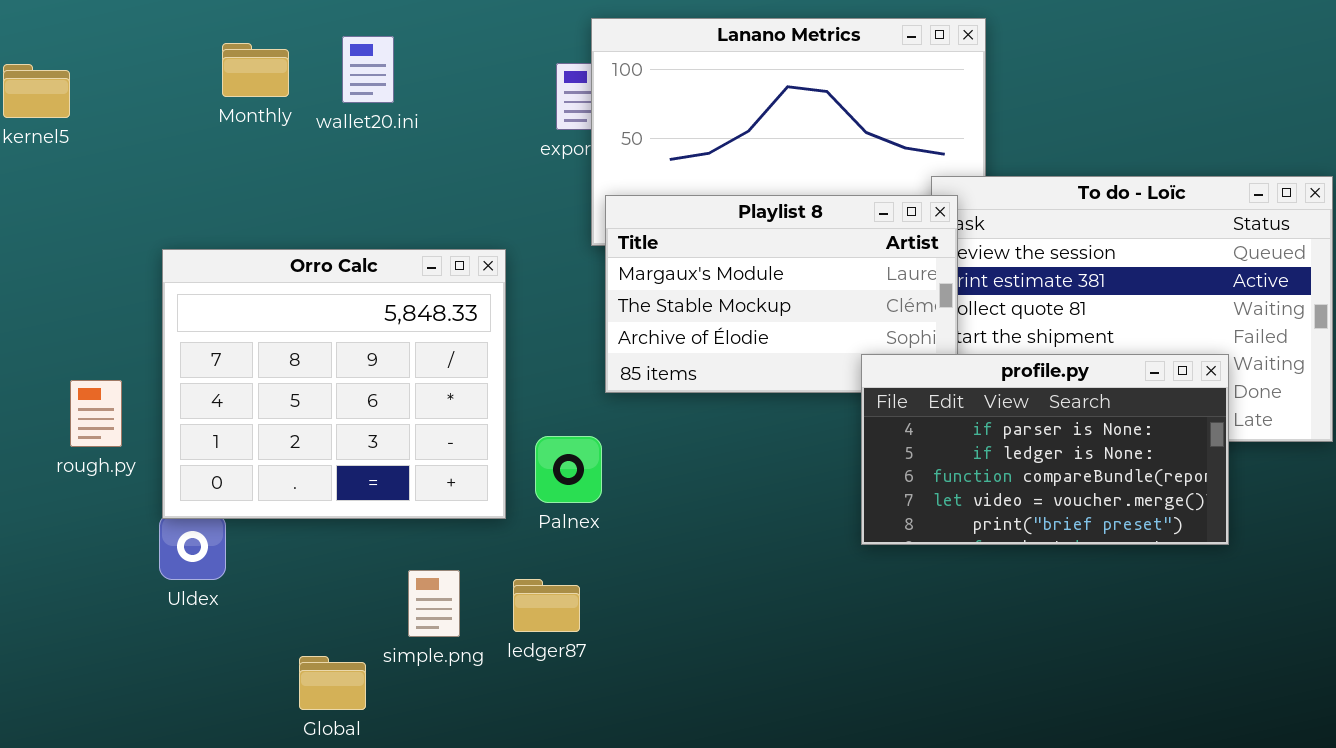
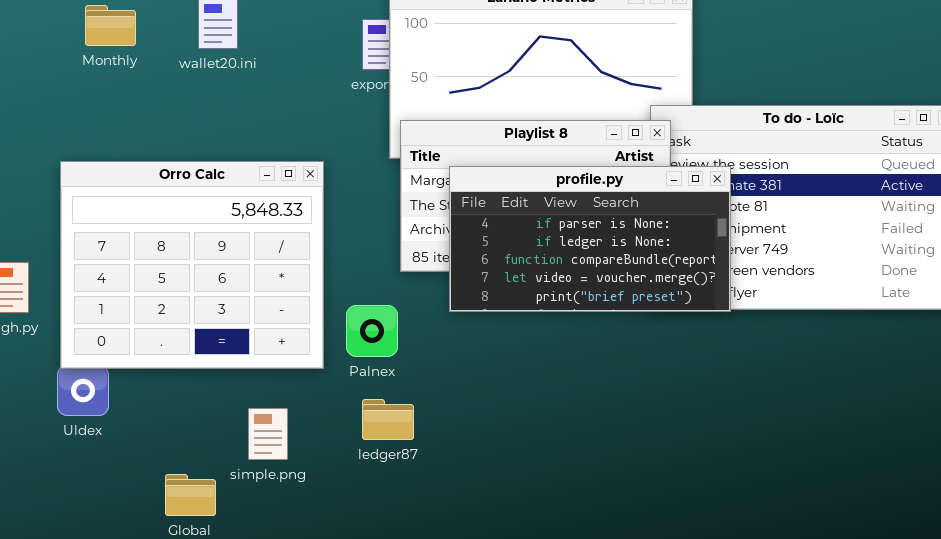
Monthly: [222,43,289,97] -> [85,5,136,46], moved
profile.py: [861,354,1229,545] -> [449,166,731,312], moved
ledger87: [513,579,580,632] -> [362,399,414,440], moved

